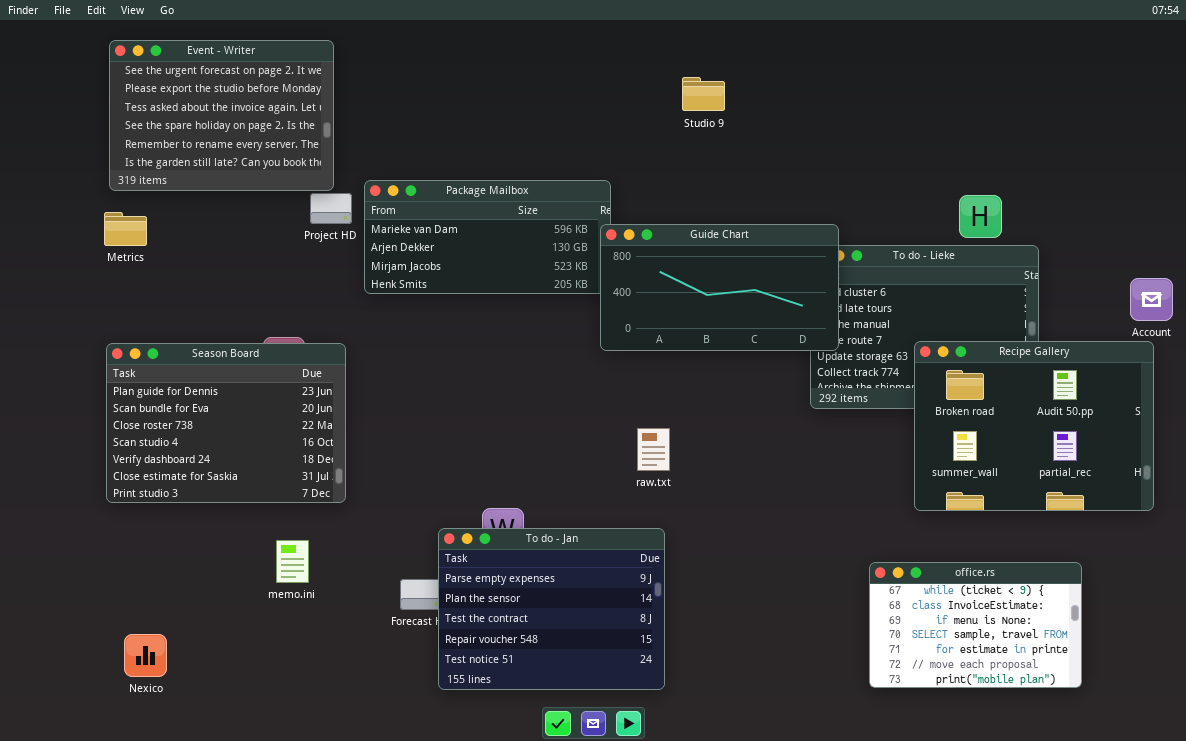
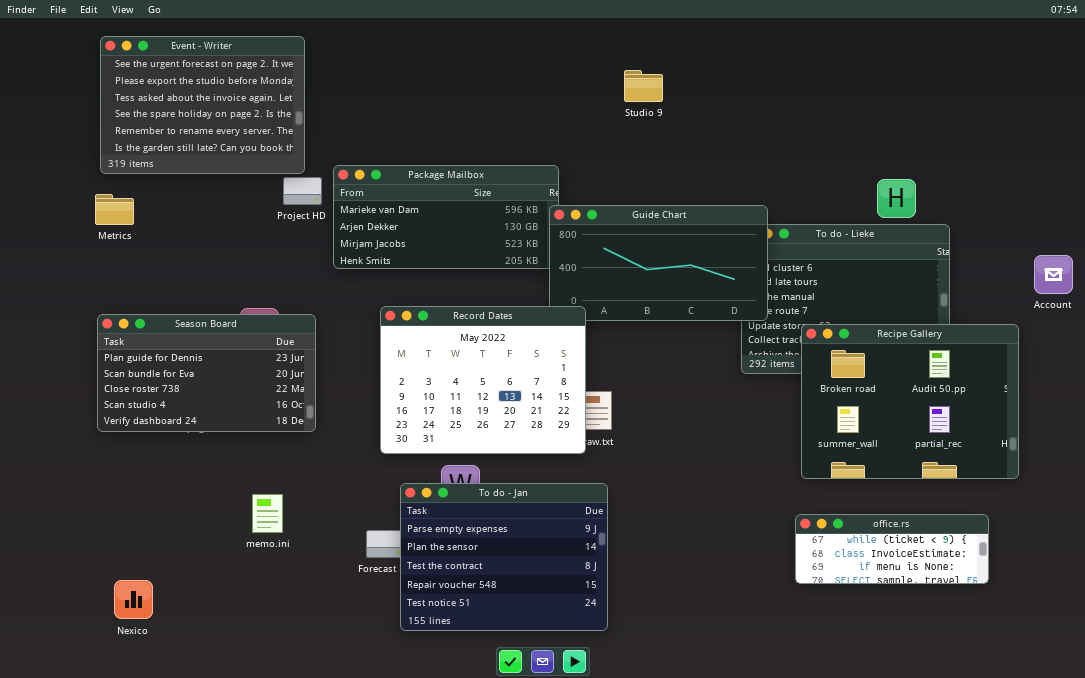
Record Dates: none -> [380,306,586,454], opened
Recipe Gallery: [914,341,1154,511] -> [801,324,1019,479], moved
Season Board: [106,343,346,503] -> [97,314,316,432], resized
office.rs: [869,562,1082,688] -> [795,514,989,584], resized

